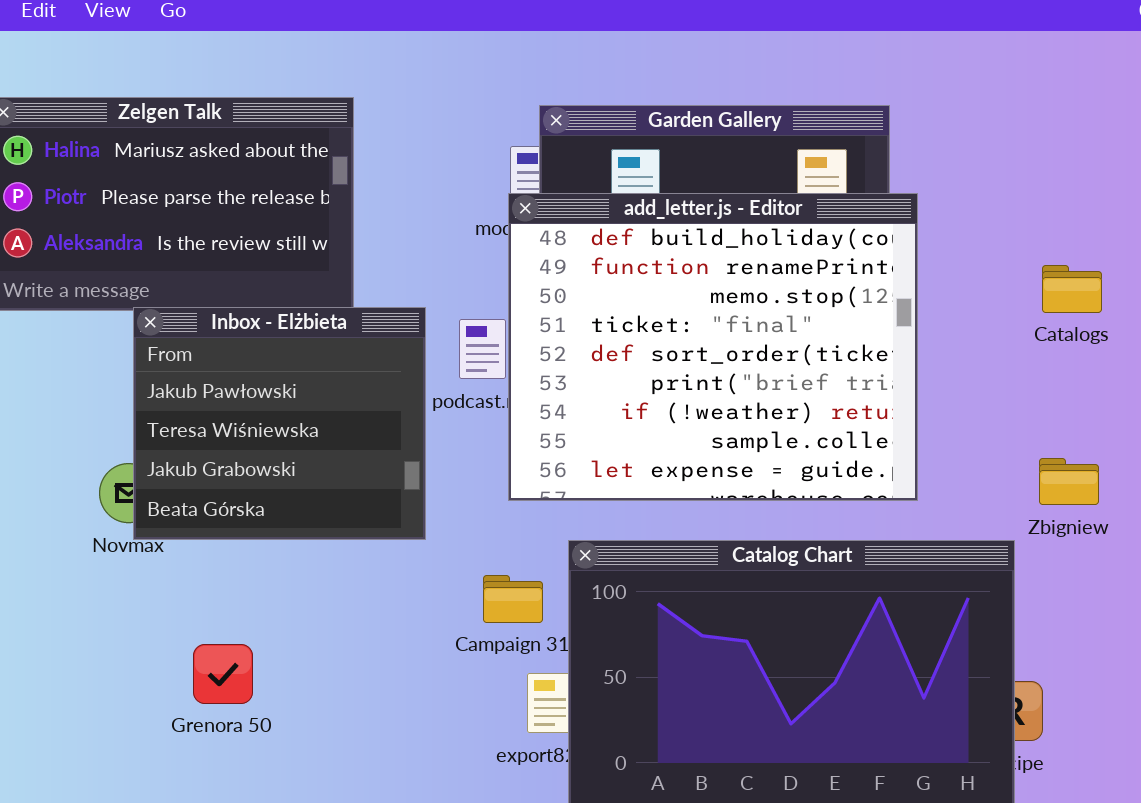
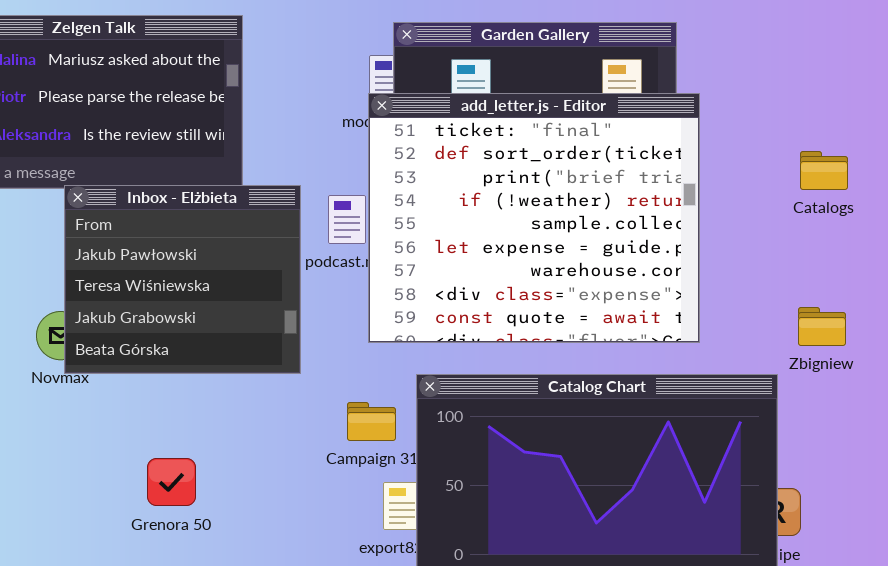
add_letter.js - Editor: [508,193,918,501] -> [368,93,700,343], scrolled down 3 rows
Grenora 50: [193,644,253,704] -> [147,458,196,506], moved

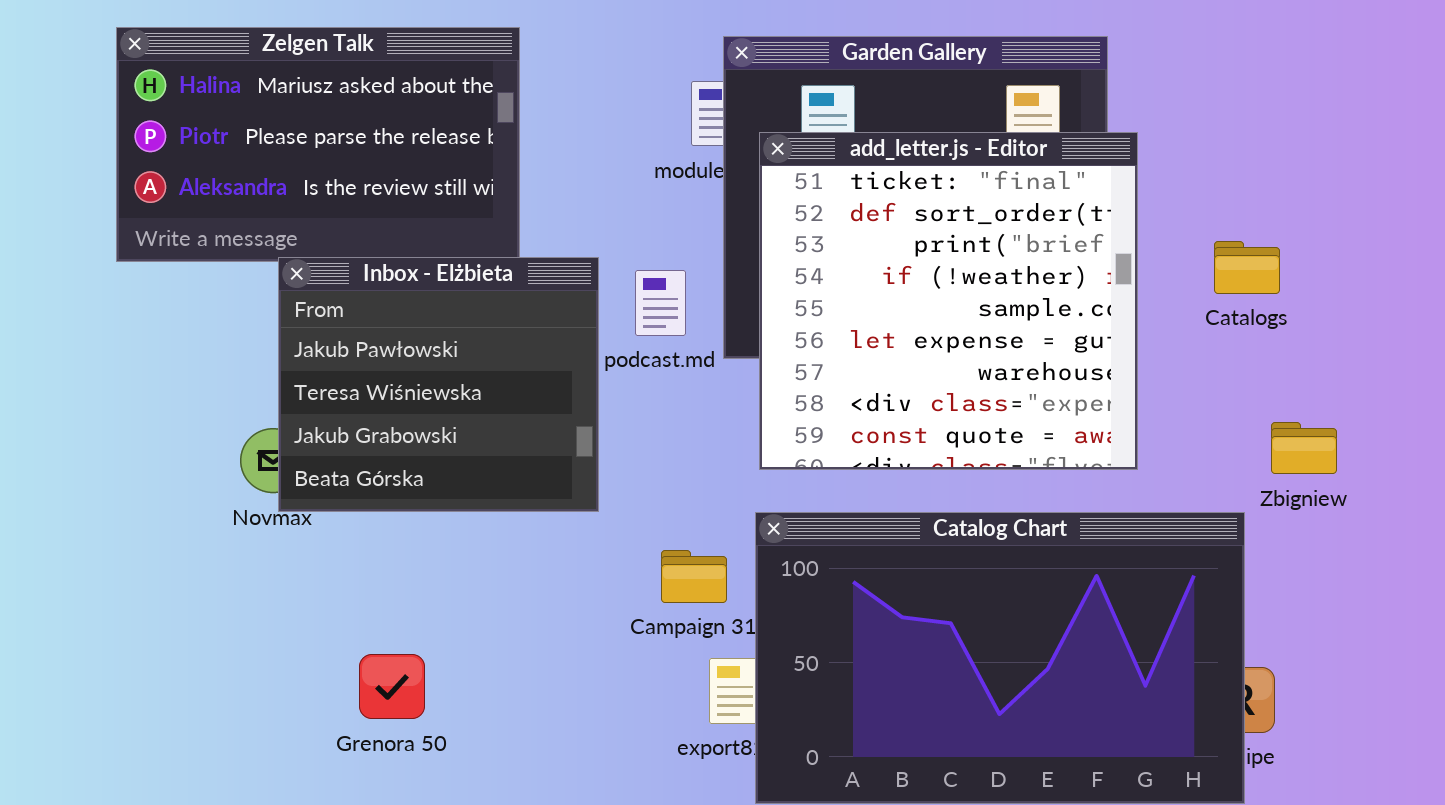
add_letter.js - Editor: [368,93,700,343] -> [759,132,1138,470], resized
Catalogs: [800,151,848,190] -> [1214,241,1280,294], moved
Grenora 50: [147,458,196,506] -> [359,654,425,719], moved

